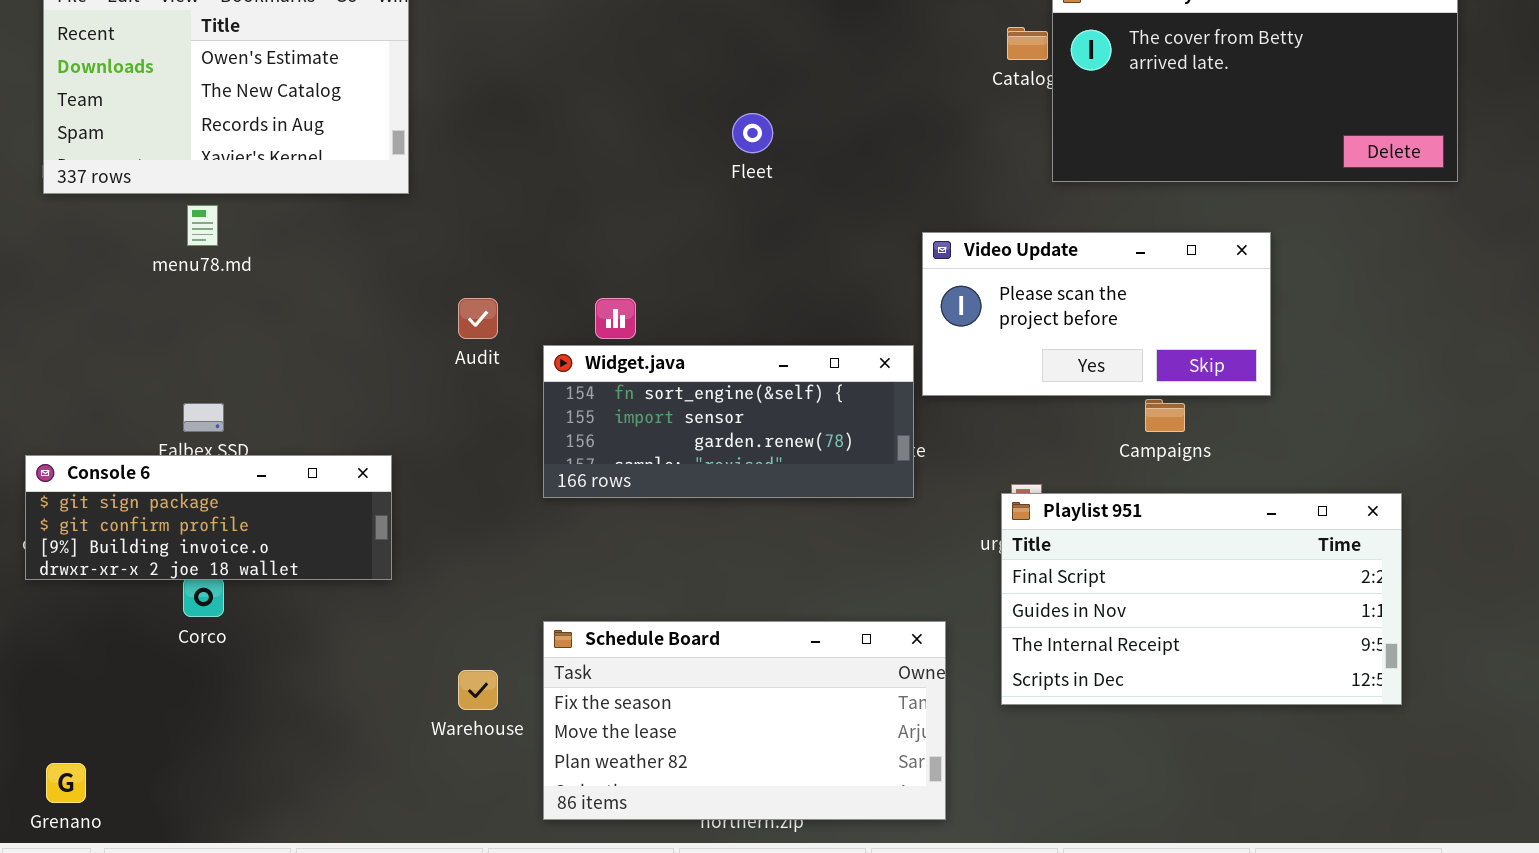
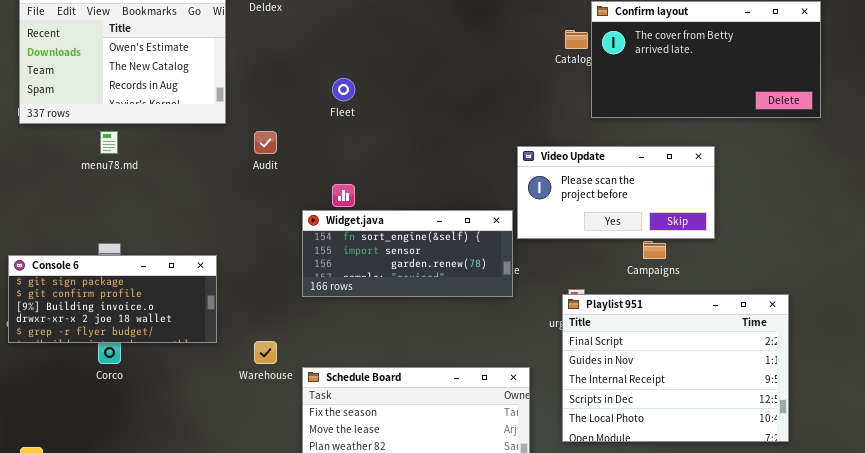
Fleet: [732,113,773,153] -> [332,78,355,101], moved
Audit: [458,298,498,339] -> [254,131,277,154], moved
Console 6: [25,455,392,580] -> [8,255,217,343], resized
Playlist 951: [1001,493,1402,705] -> [562,294,789,442], resized
Warehouse: [458,670,498,710] -> [254,341,277,364], moved

